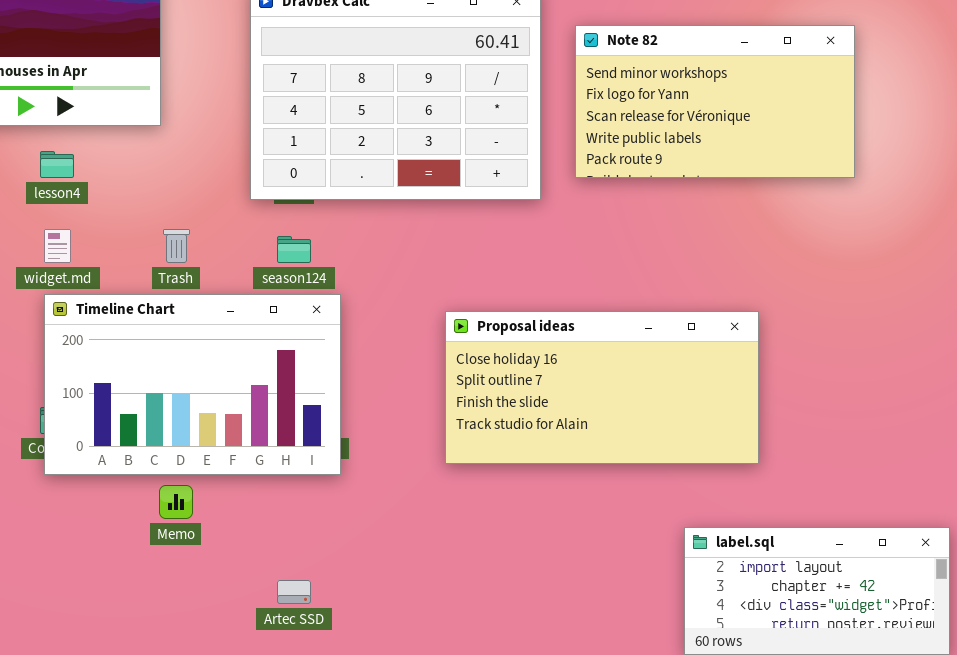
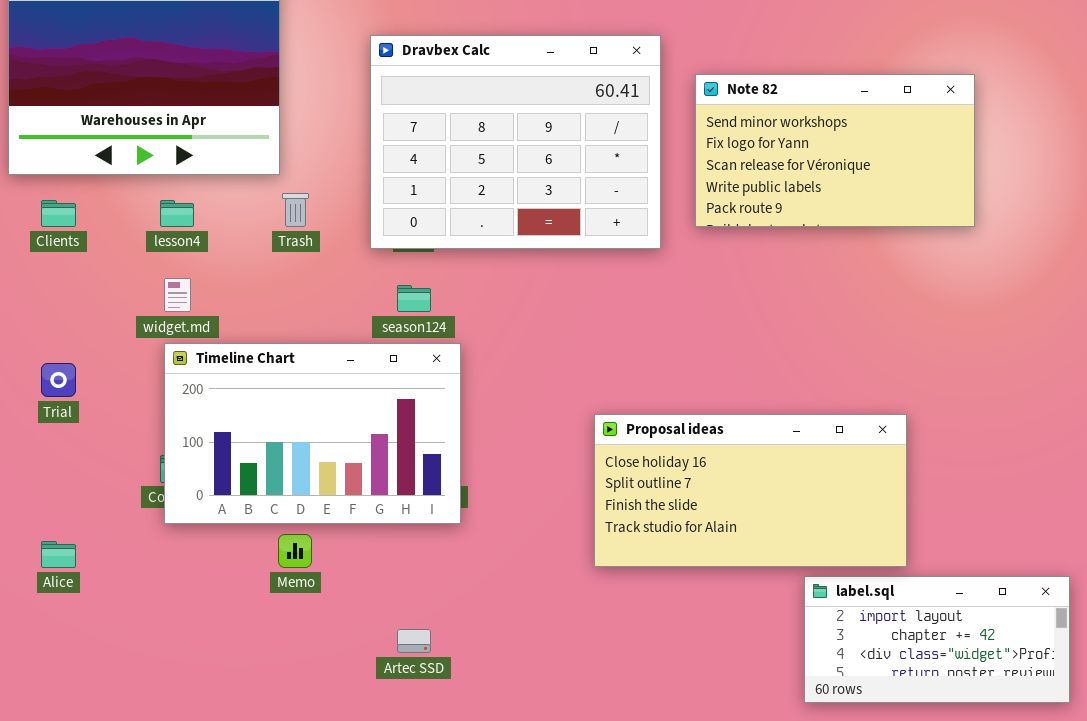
Trash: [163,229,190,263] -> [282,193,309,227], moved
Proposal ideas: [445,311,759,464] -> [594,414,907,567], moved

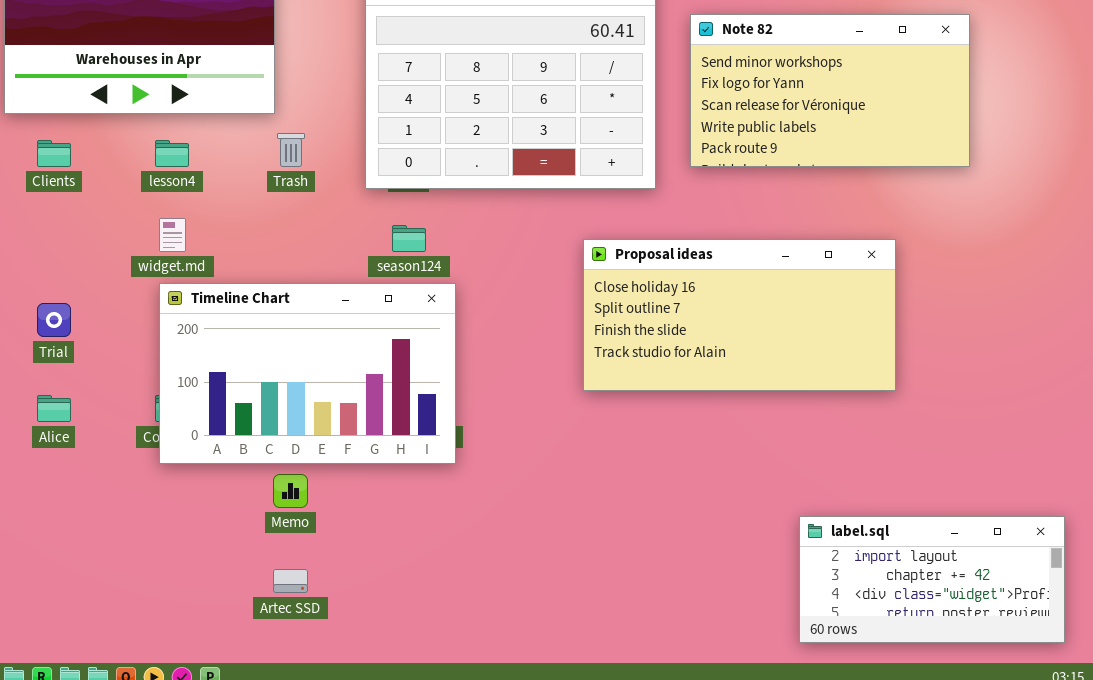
Proposal ideas: [594,414,907,567] -> [583,239,896,391], moved
Alice: [41,541,76,568] -> [37,395,71,422], moved
Artec SSD: [397,629,431,653] -> [273,569,308,593], moved

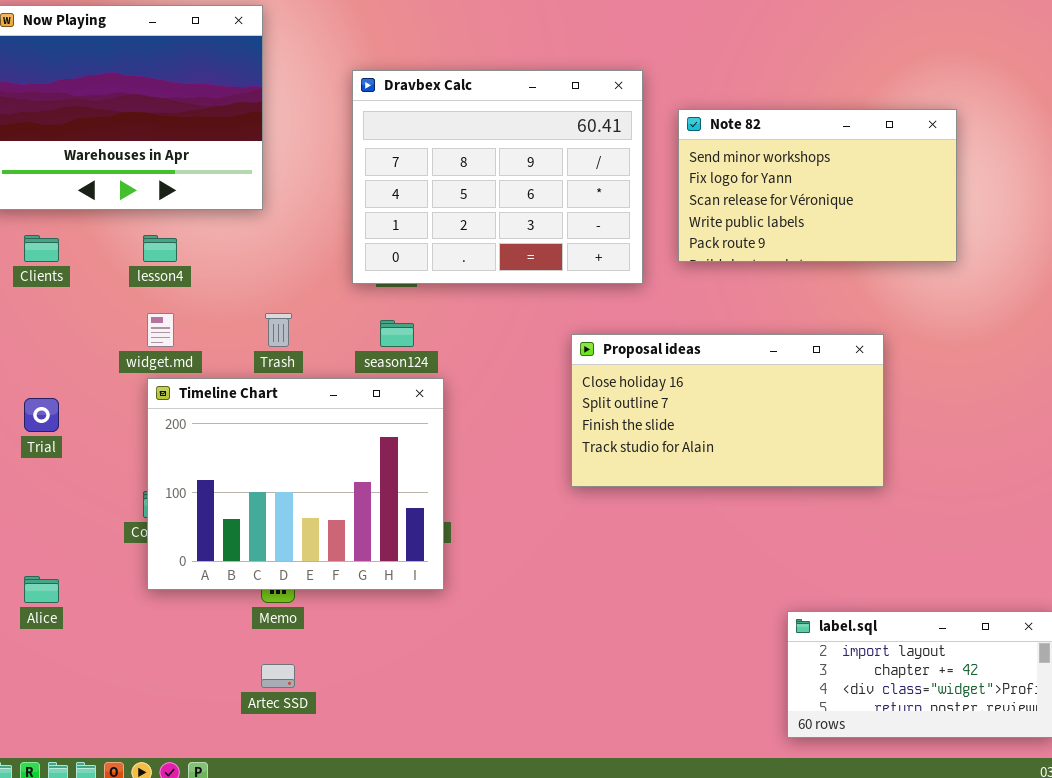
Trash: [277,133,305,167] -> [265,313,292,347], moved
Timeline Chart: [159,283,456,464] -> [147,378,444,590], resized
Alice: [37,395,71,422] -> [24,576,59,603], moved

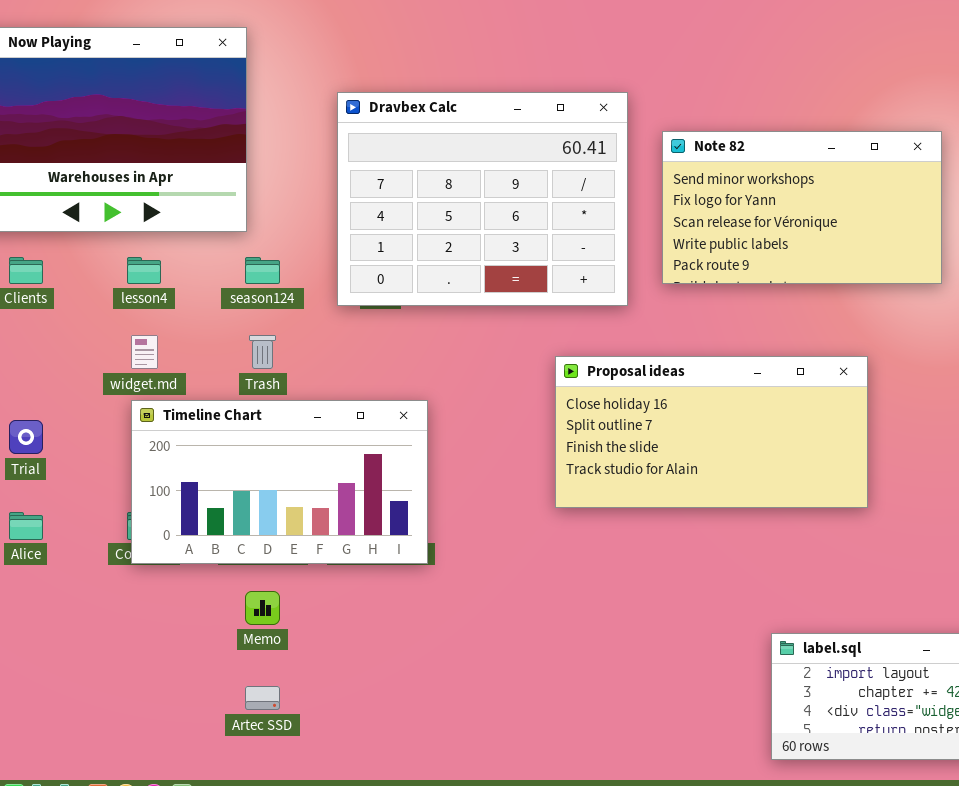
season124: [380,320,414,347] -> [245,257,280,284], moved
Timeline Chart: [147,378,444,590] -> [131,400,428,564], resized
Alice: [24,576,59,603] -> [9,512,43,540], moved

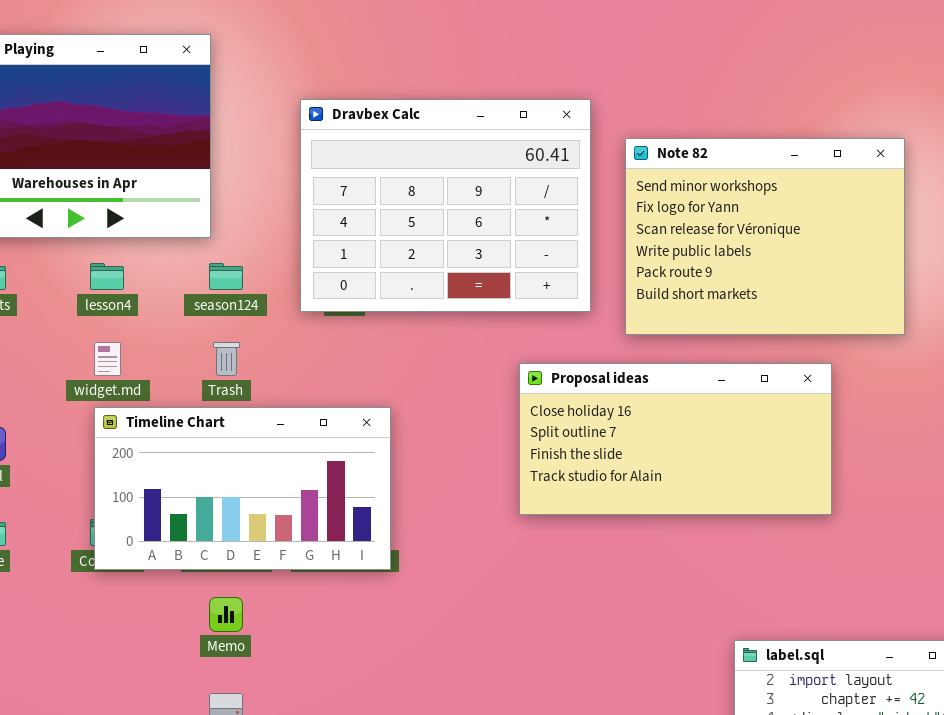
Note 82: [662,131,942,284] -> [625,138,905,335], resized

